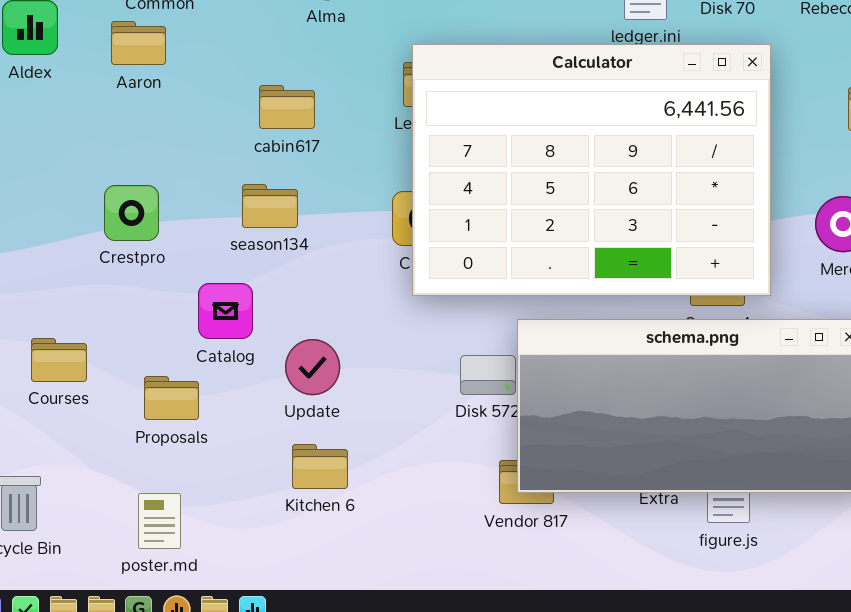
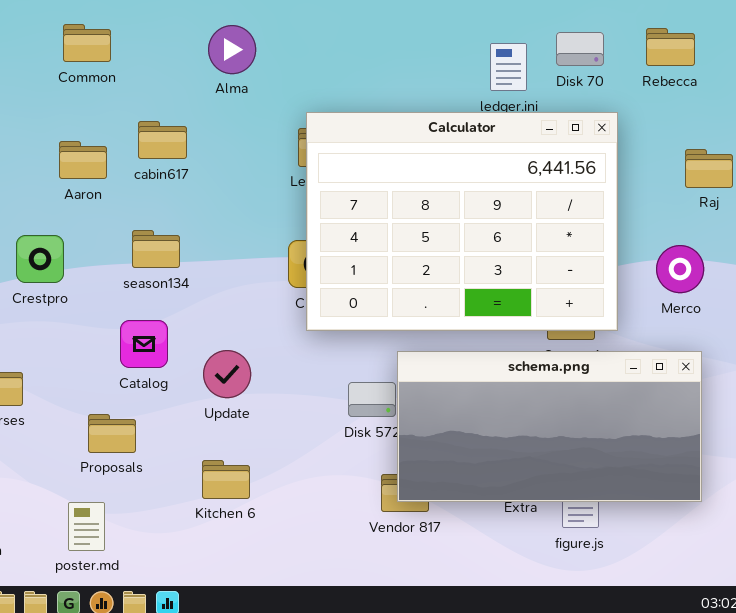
Aaron: [111,21,166,65] -> [59,141,107,179], moved
cabin617: [259,85,315,129] -> [138,121,187,159], moved
season134: [242,184,298,228] -> [132,230,180,268], moved
Crestpro: [104,185,159,241] -> [16,235,64,283], moved
Update: [285,339,340,395] -> [203,350,251,398], moved
Proposals: [144,376,199,420] -> [88,414,136,453], moved

